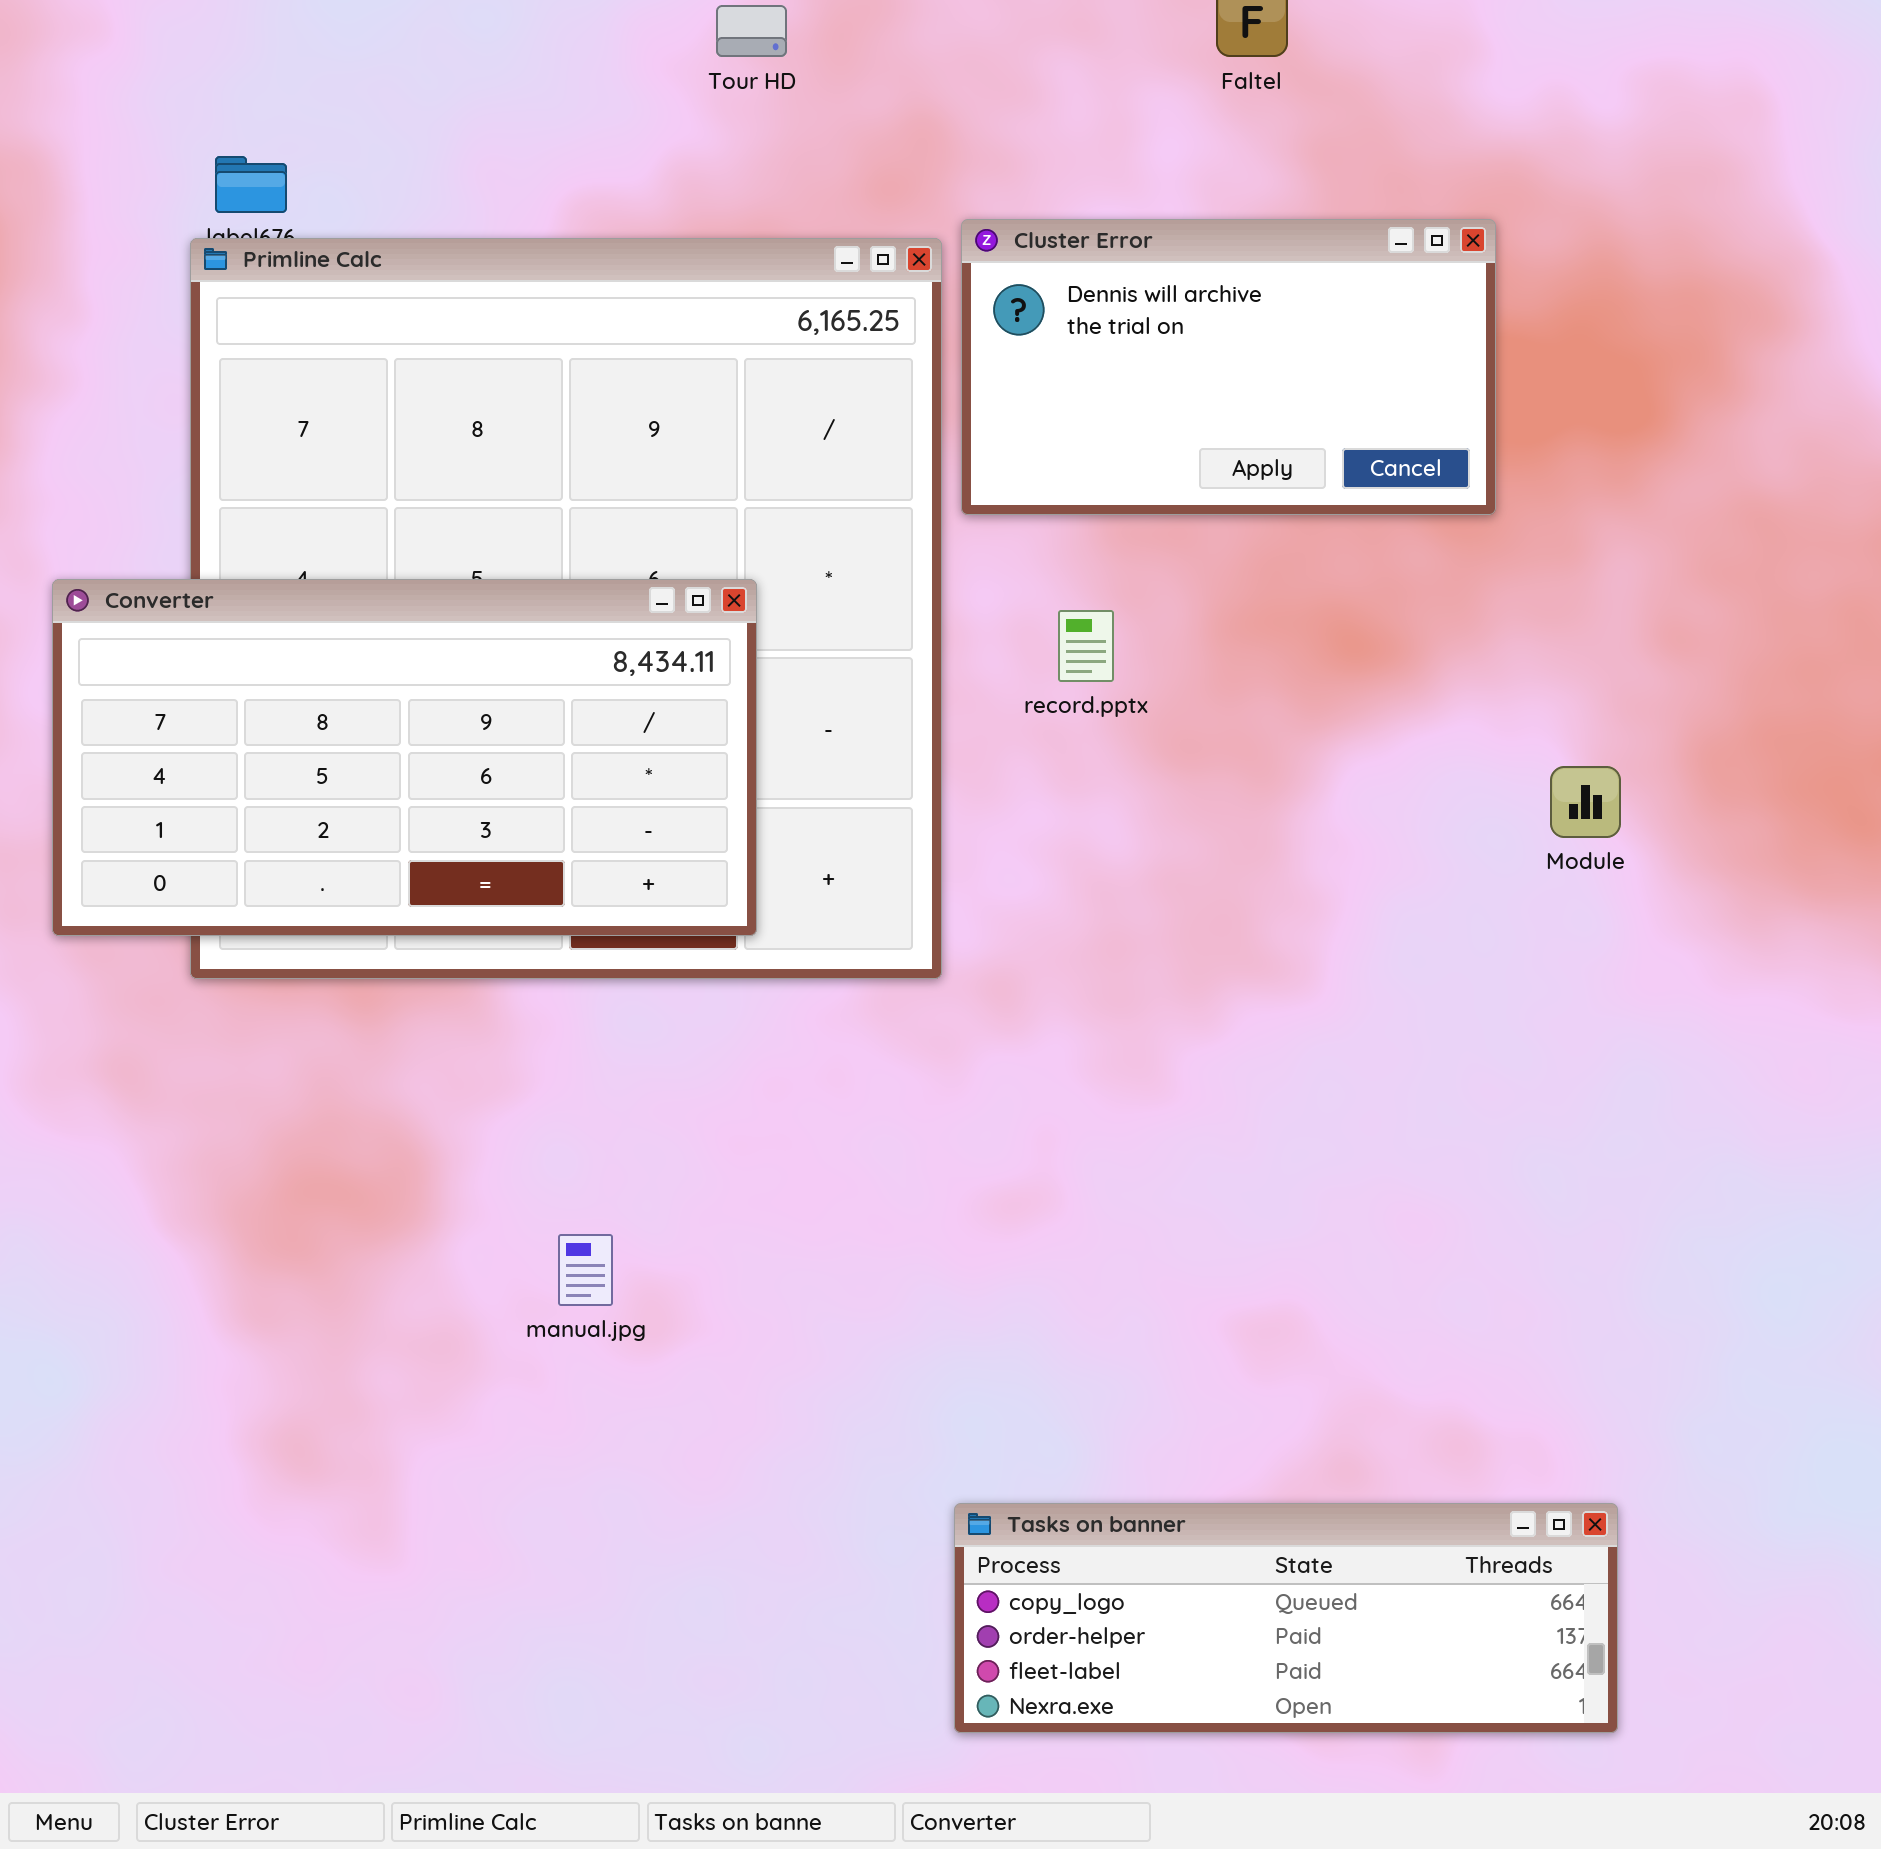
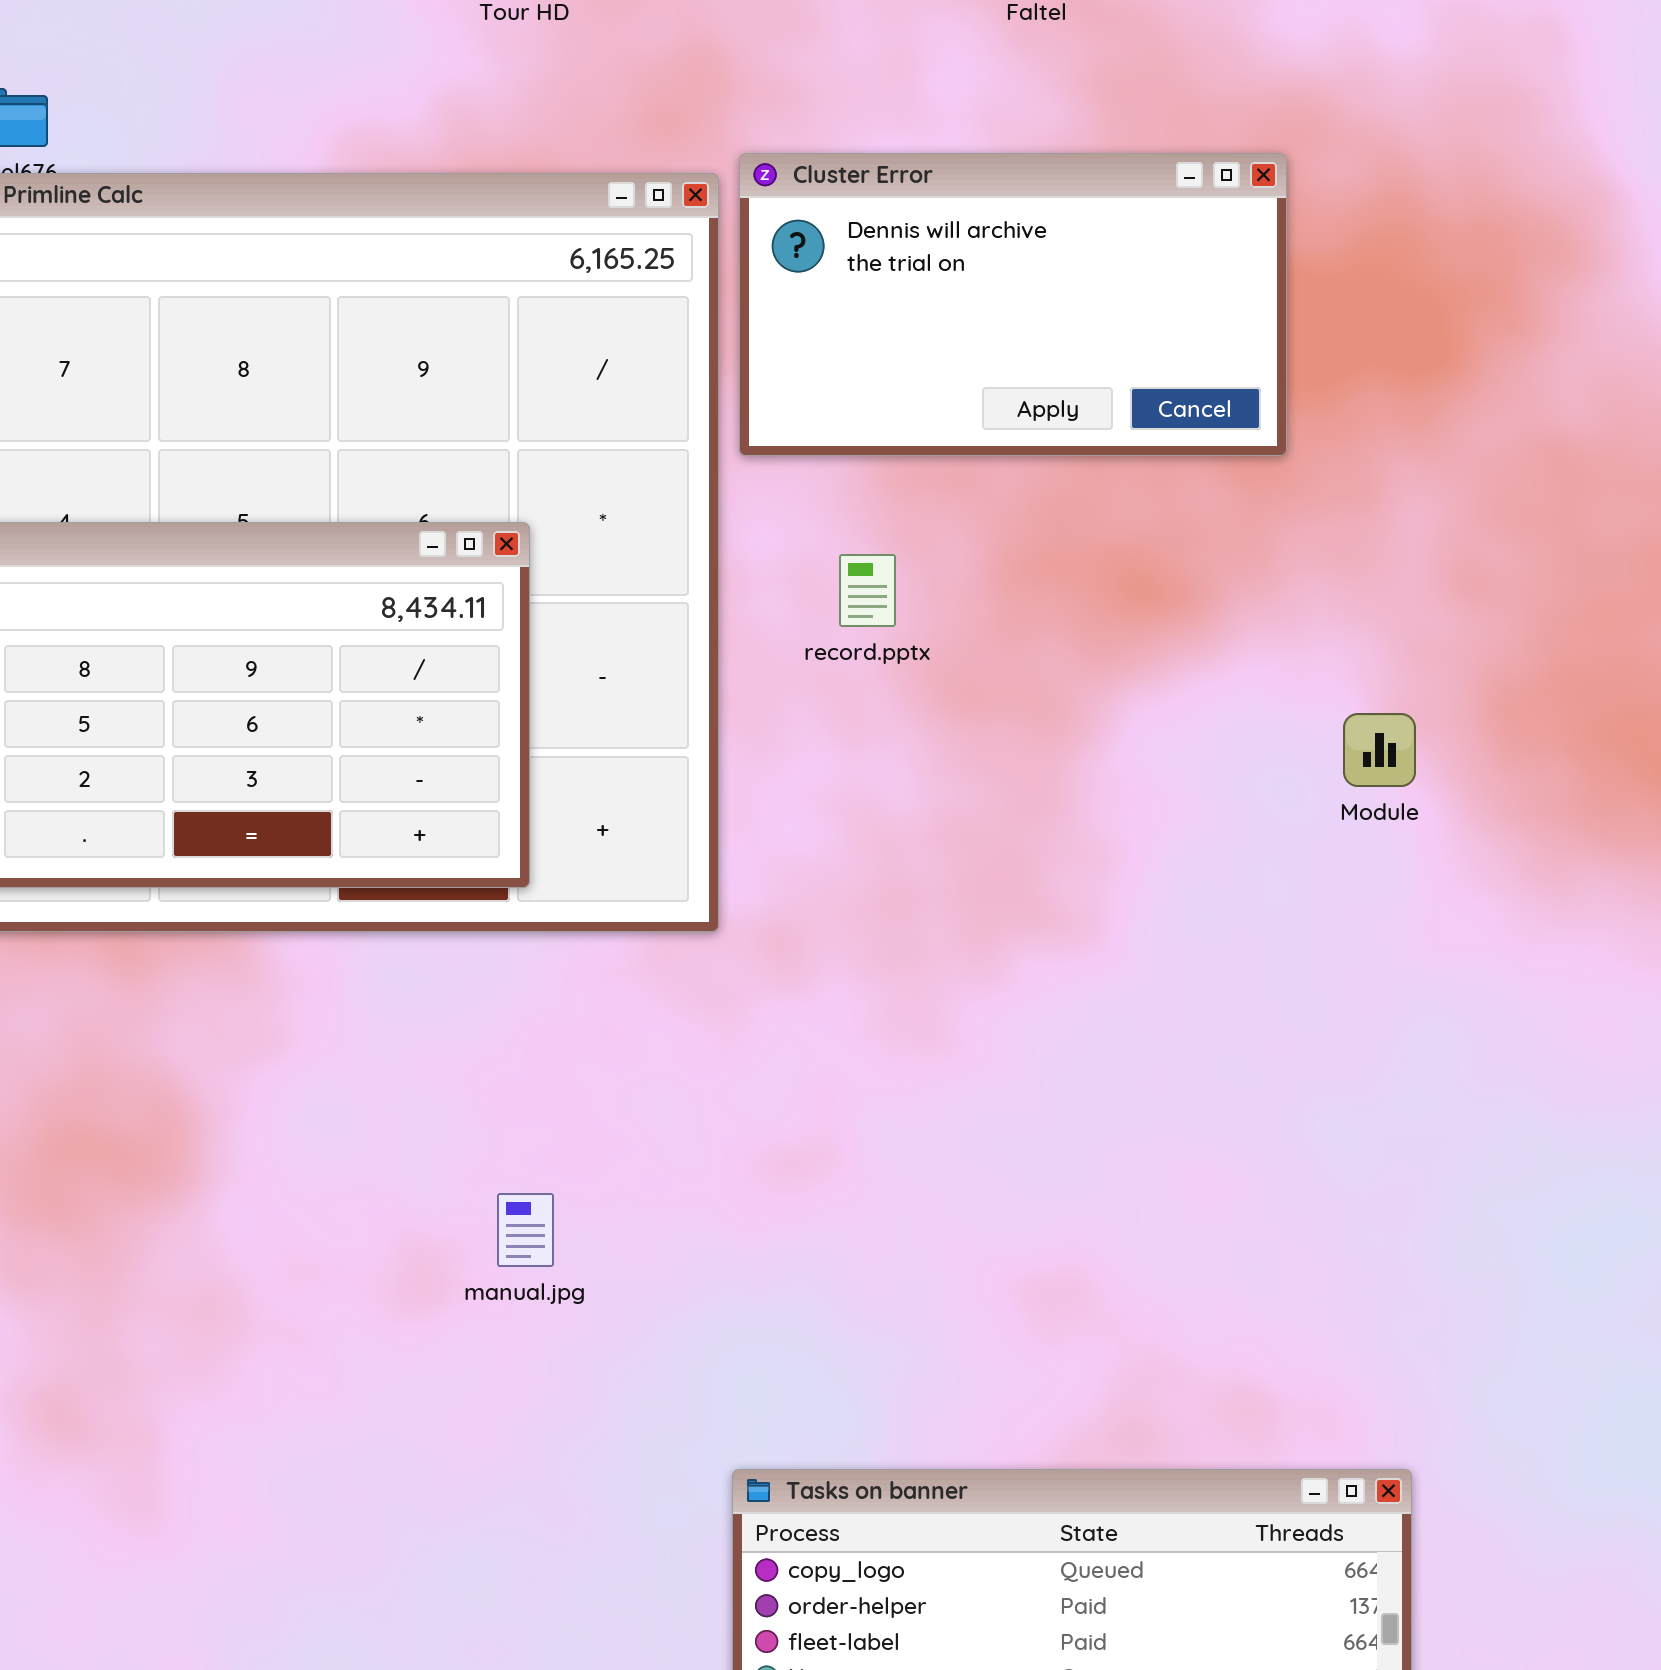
manual.jpg: [558,1234,613,1306] -> [497,1193,554,1267], moved

